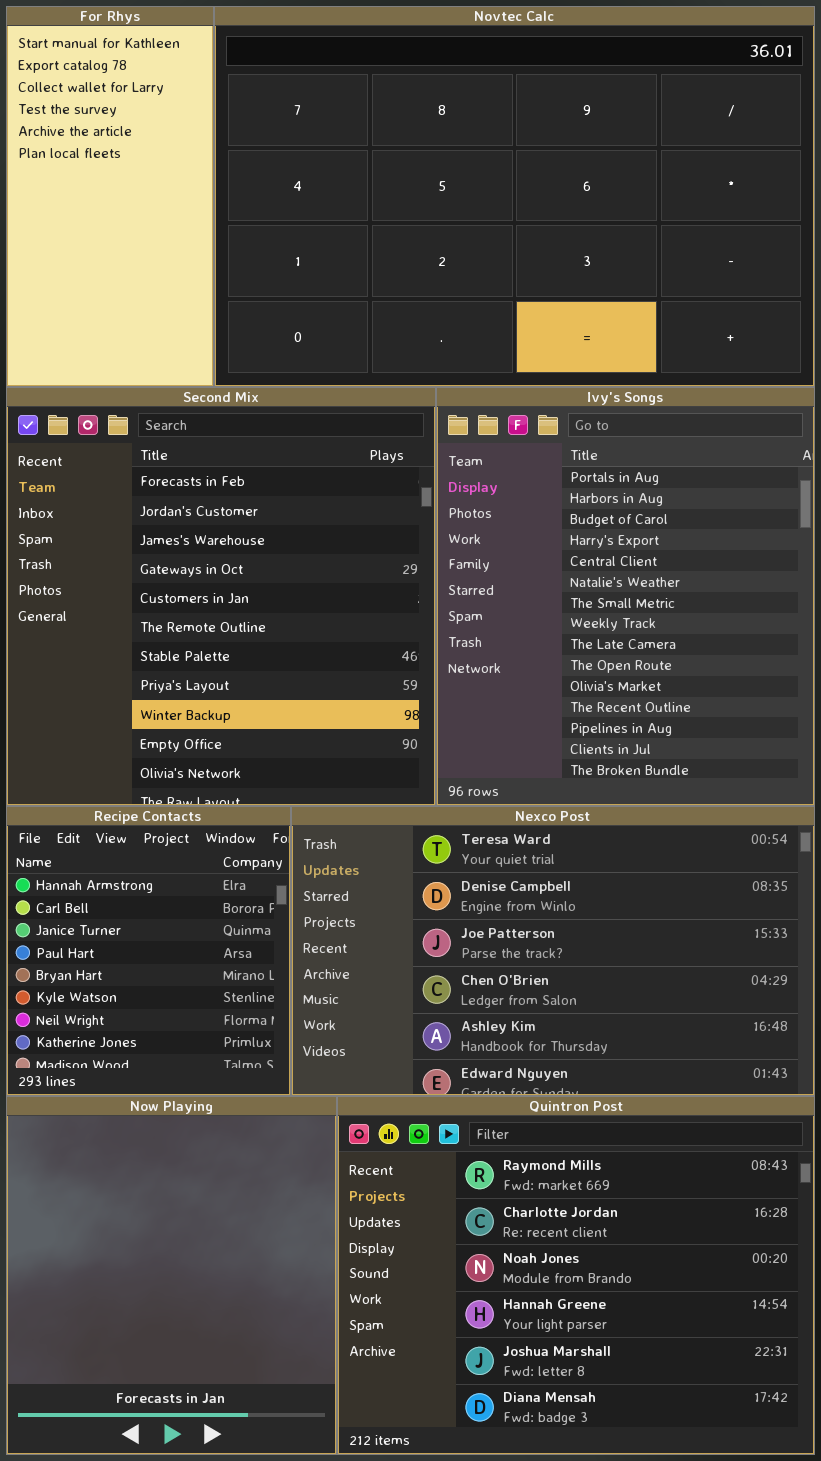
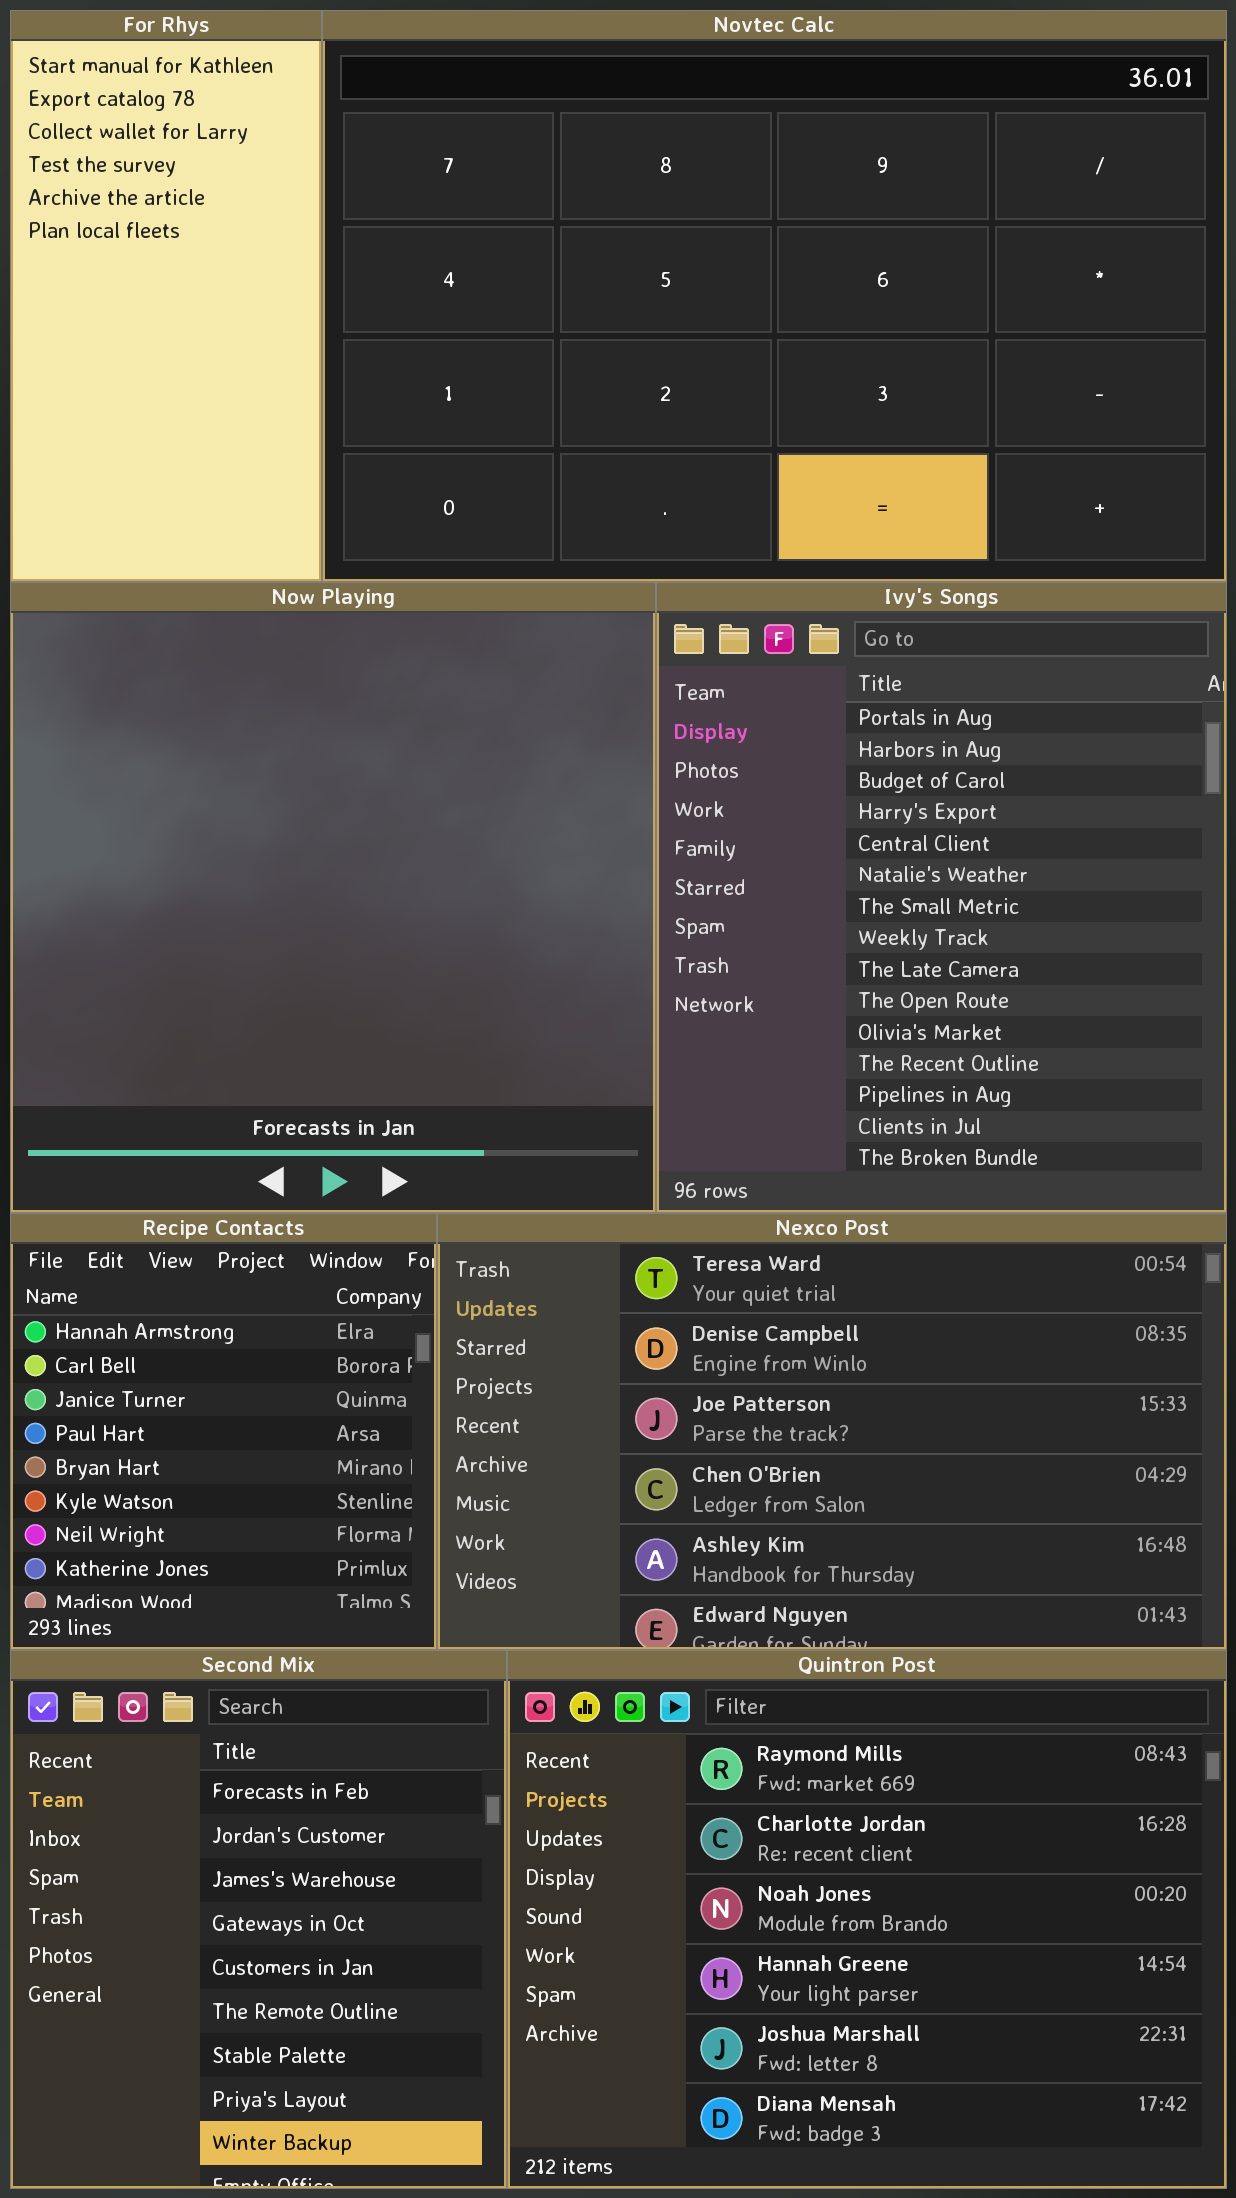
Second Mix: [6,387,436,806] -> [10,1650,507,2189], moved, resized
Now Playing: [6,1096,337,1455] -> [10,582,656,1213], moved, resized

